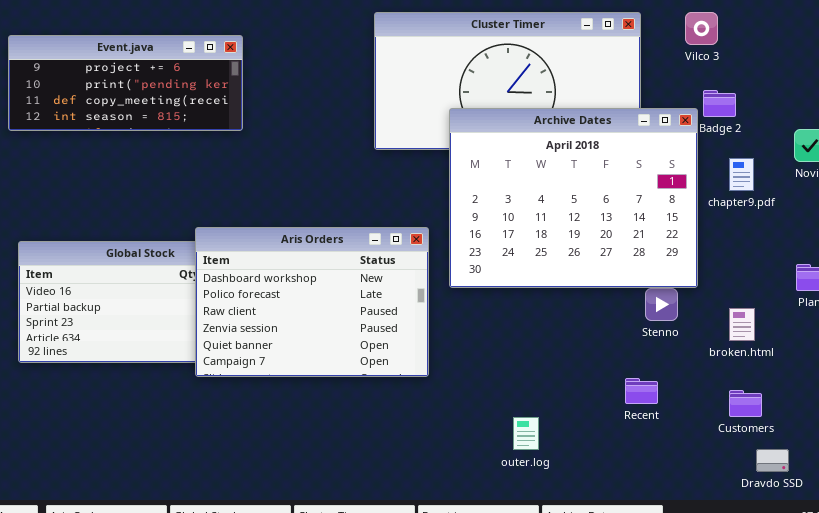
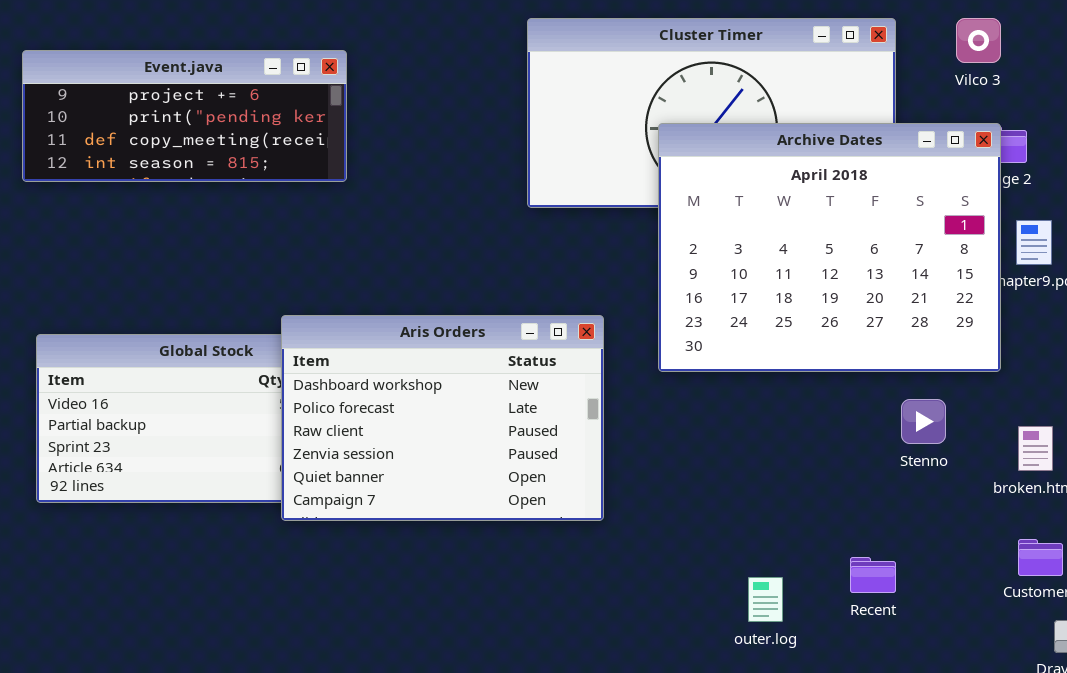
Archive Dates: [449,108,698,288] -> [658,123,1001,372], moved
Recent: [625,378,658,404] -> [850,557,896,593], moved
outer.log: [513,417,539,450] -> [748,577,783,622], moved

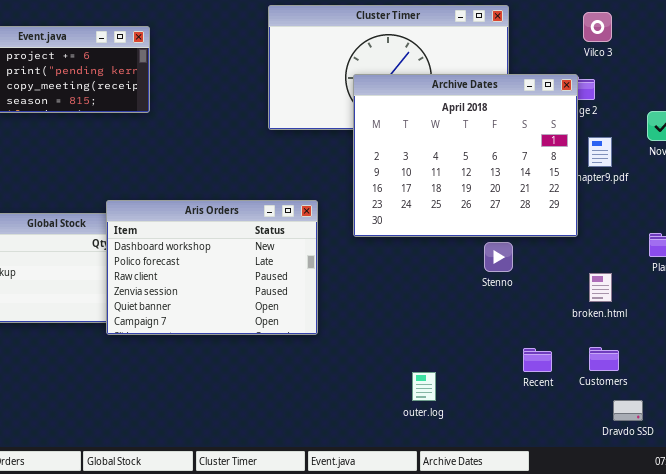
Vilco 3: [956,18,1001,63] -> [583,12,612,42], moved
Stenno: [901,399,946,444] -> [484,242,513,272], moved
Recent: [850,557,896,593] -> [523,348,552,372], moved

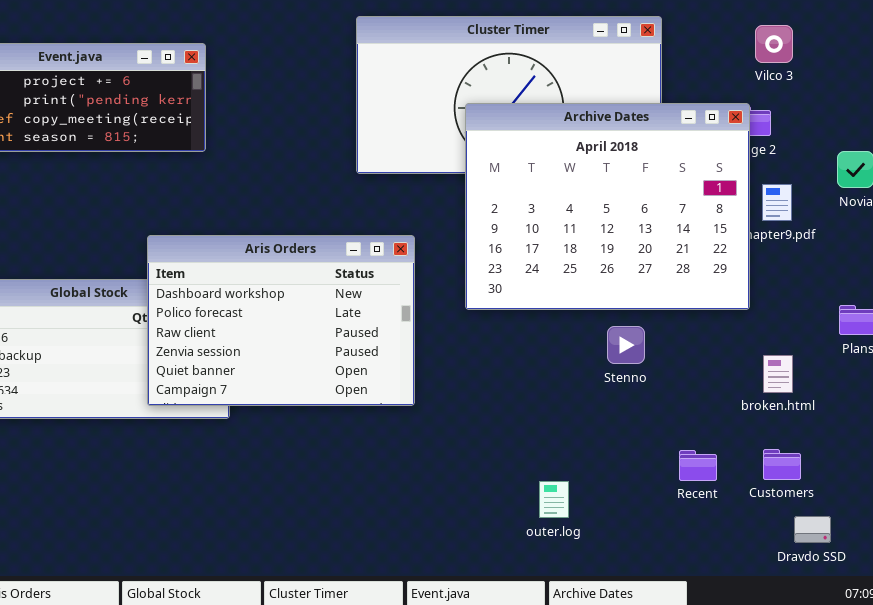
Aris Orders: [106,200,318,335] -> [147,235,415,406], moved
Stenno: [484,242,513,272] -> [607,326,645,364], moved

